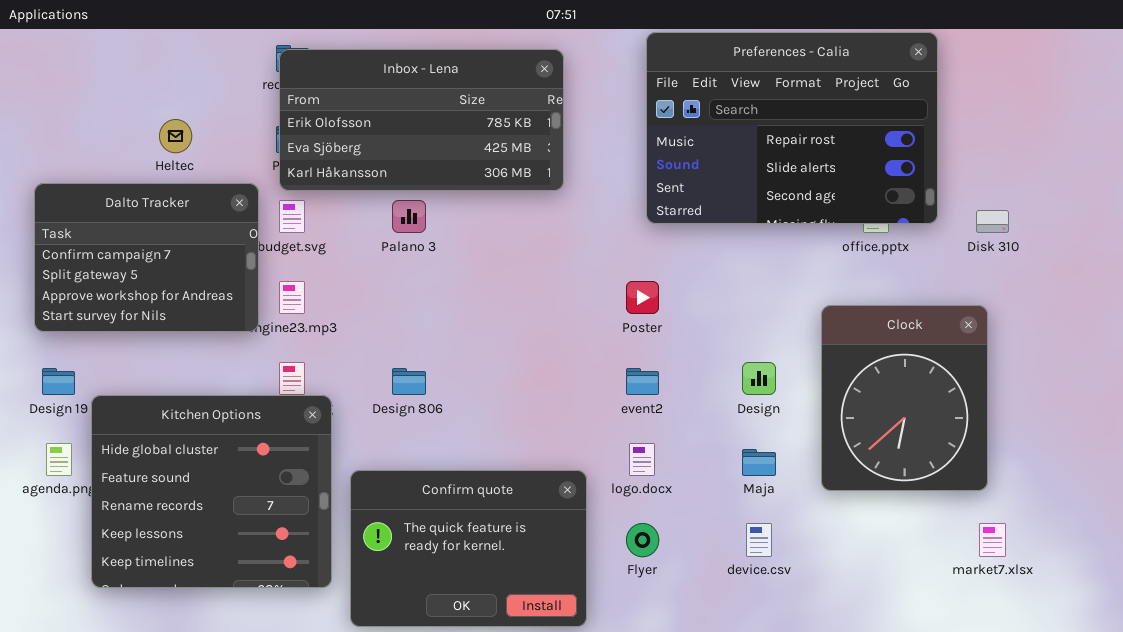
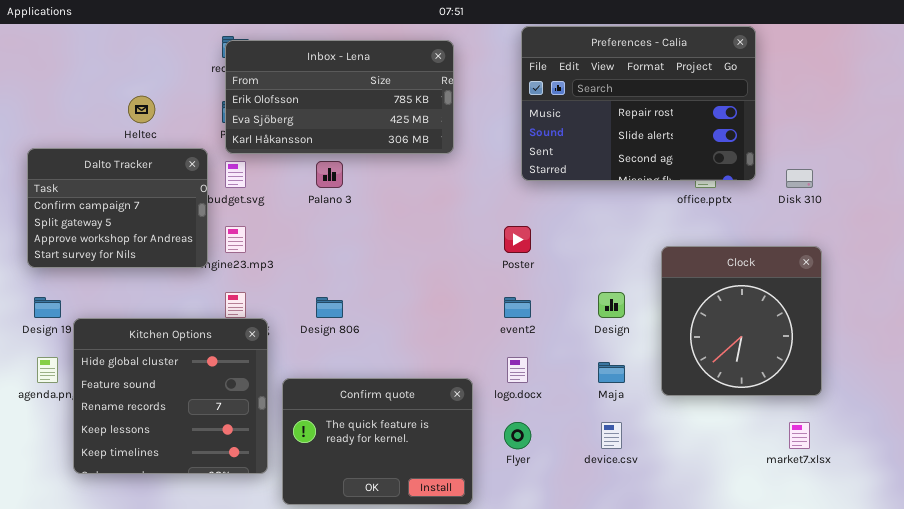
Clock: [821,305,988,491] -> [661,246,822,396], resized

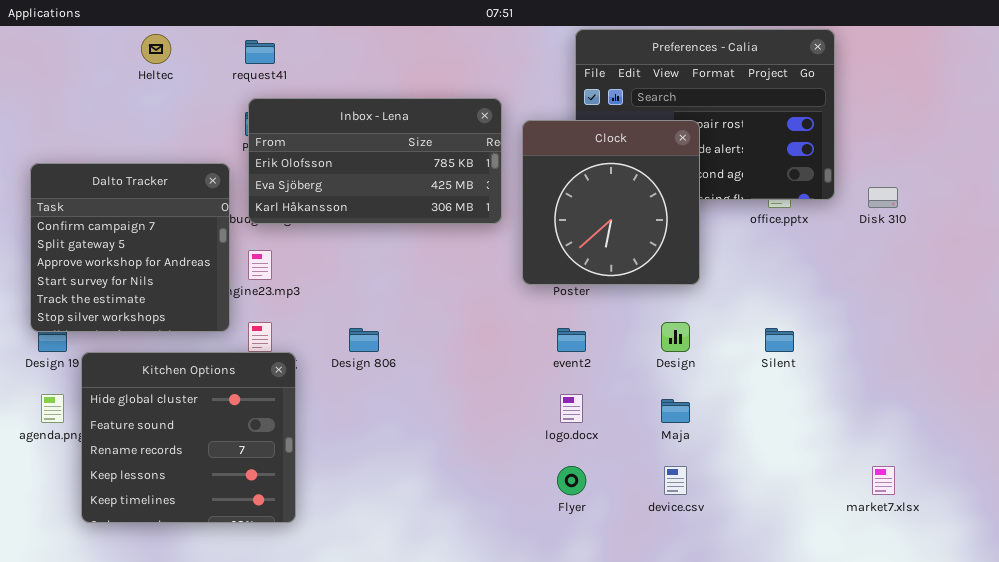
Inbox - Lena: [225,40,454,154] -> [248,98,502,224], moved
Heltec: [128,96,155,123] -> [141,34,171,64], moved
Dalto Tracker: [27,148,208,268] -> [30,163,230,332], resized
Clock: [661,246,822,396] -> [522,120,700,285], moved
Confirm quote: [282,378,473,505] -> none, closed

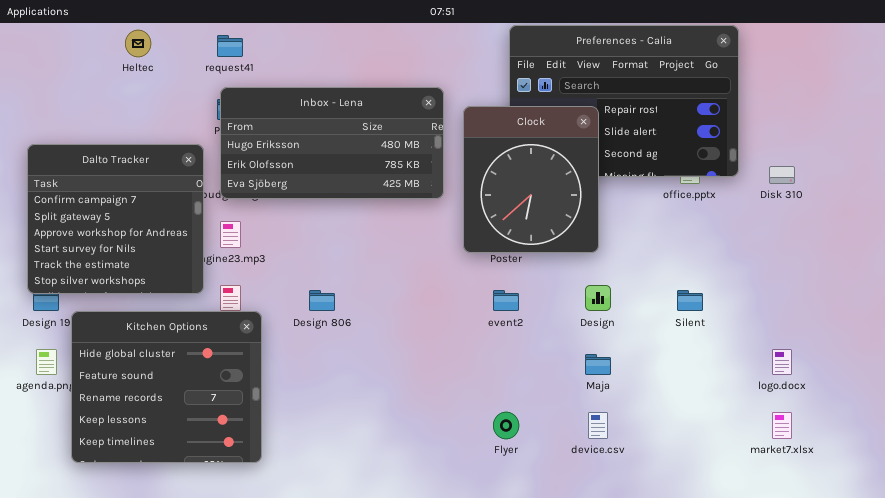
Inbox - Lena: [248,98,502,224] -> [220,87,444,199], scrolled up 1 row
Clock: [522,120,700,285] -> [463,106,599,253], resized
logo.docx: [560,394,583,423] -> [772,349,792,375], moved

